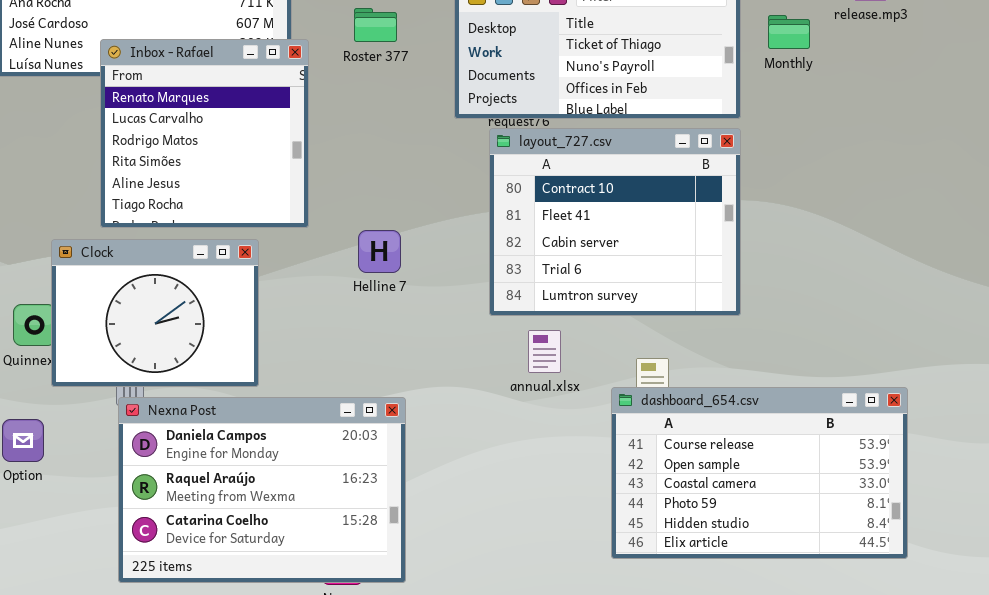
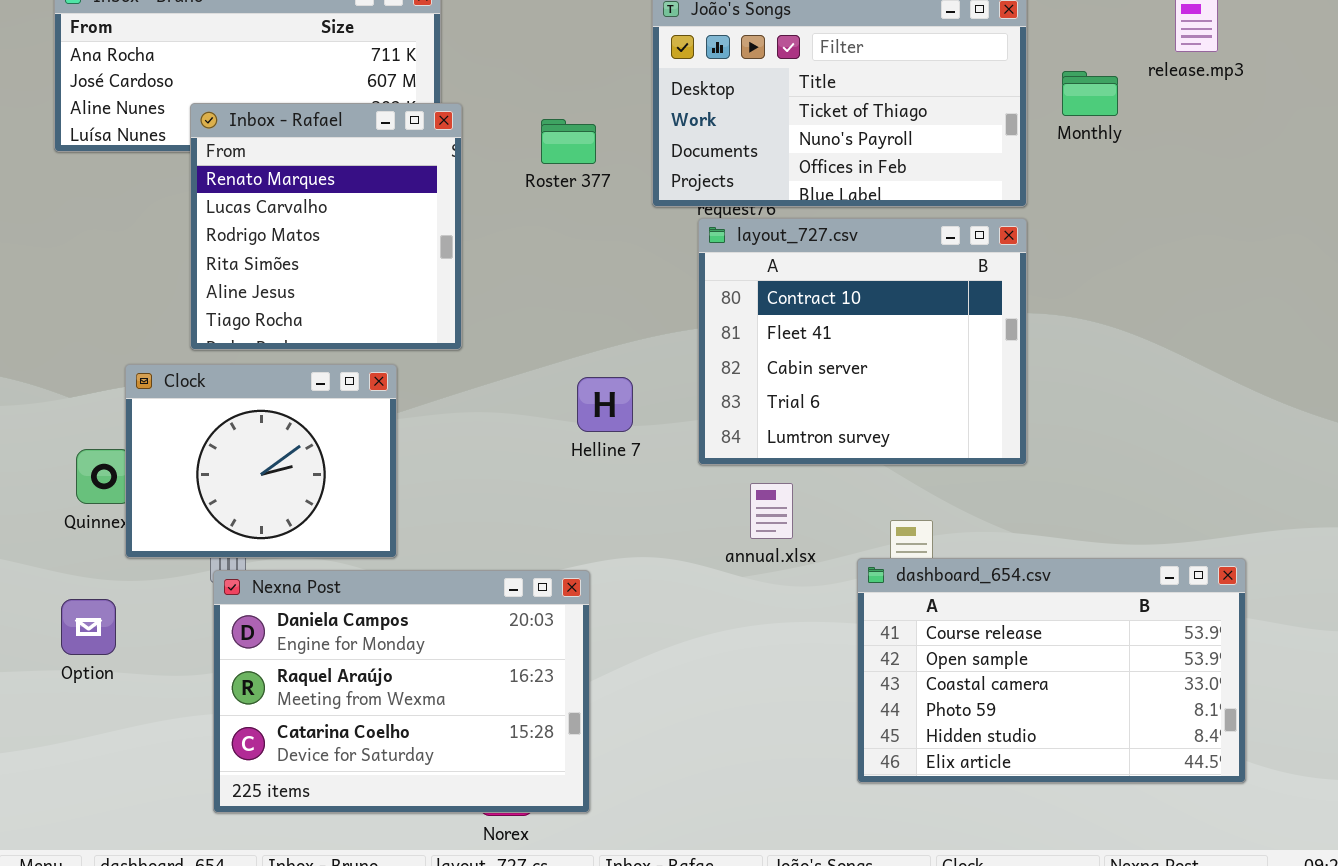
Roster 377: [354,8,397,42] -> [541,119,596,164], moved
Helline 7: [358,230,401,273] -> [577,377,633,432], moved

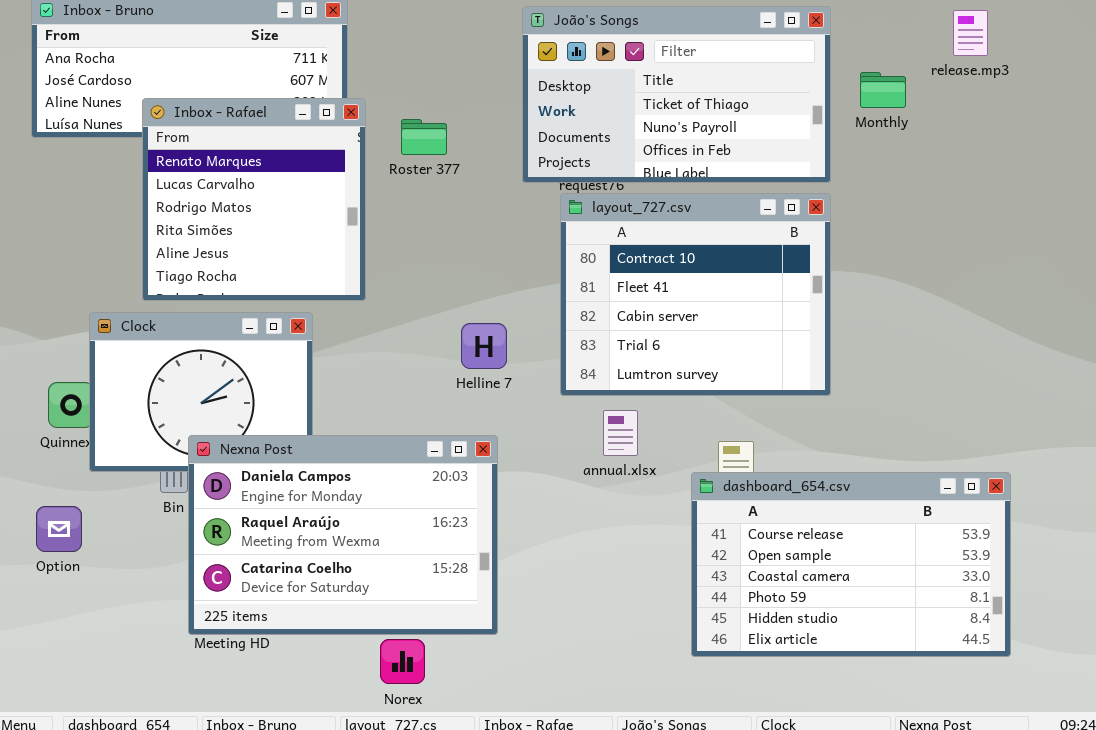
Roster 377: [541,119,596,164] -> [401,119,447,155], moved
Nexna Post: [213,570,590,813] -> [188,435,498,635], moved

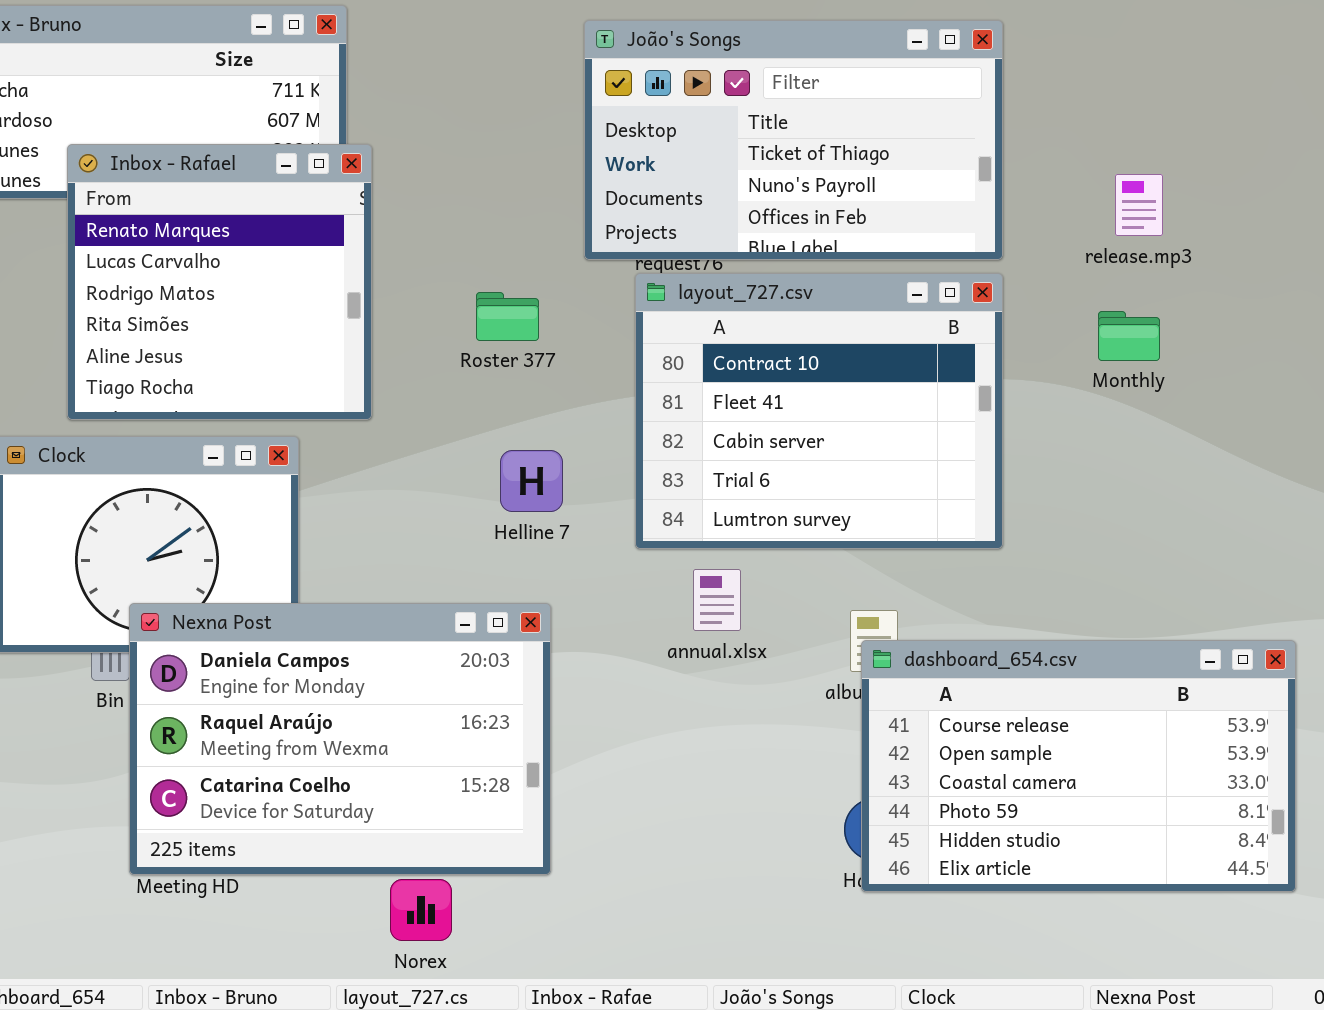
release.mp3: [953,10,988,56] -> [1115,174,1163,236], moved
Monthly: [860,72,906,108] -> [1098,311,1160,361], moved
Roster 377: [401,119,447,155] -> [476,292,539,341], moved
dashboard_654.csv: [691,472,1011,657] -> [861,640,1296,892], moved

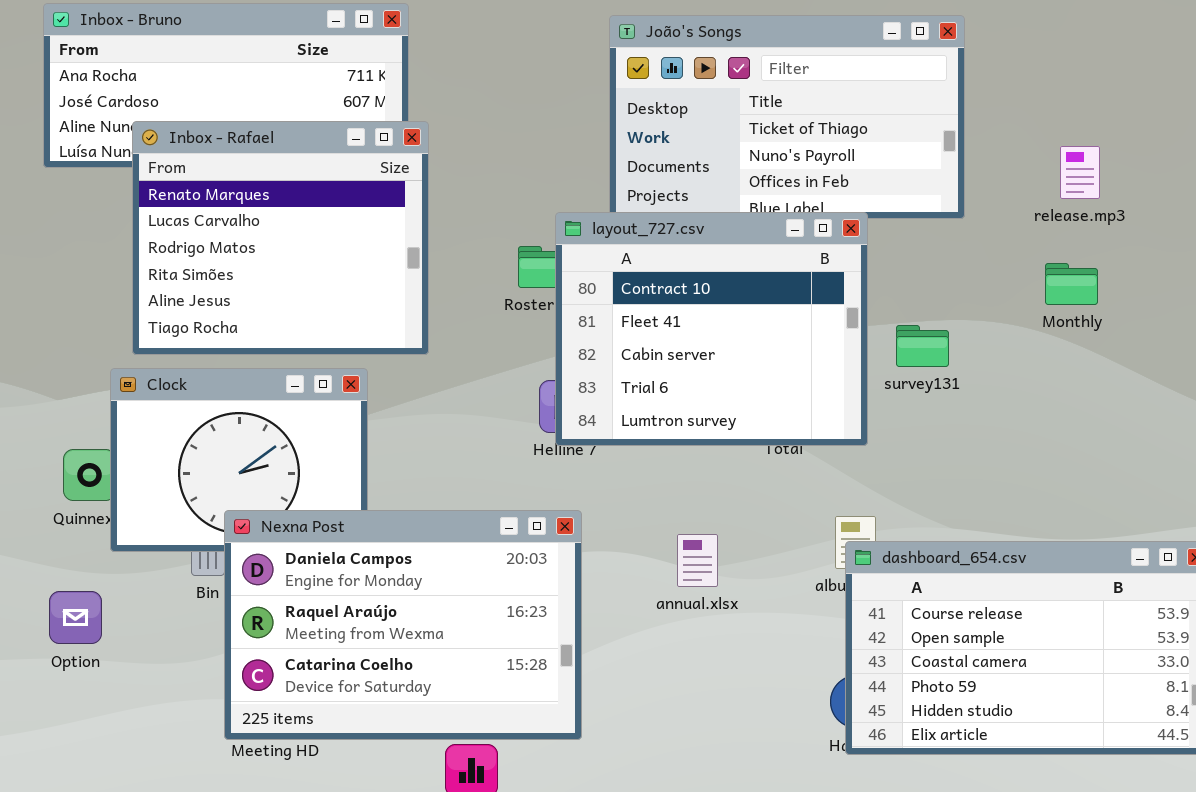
Inbox - Rafael: [67,144,372,420] -> [132,121,429,355], resized
layout_727.csv: [635,273,1003,549] -> [555,212,868,446], moved
annual.xlsx: [693,569,741,631] -> [677,534,718,587], moved

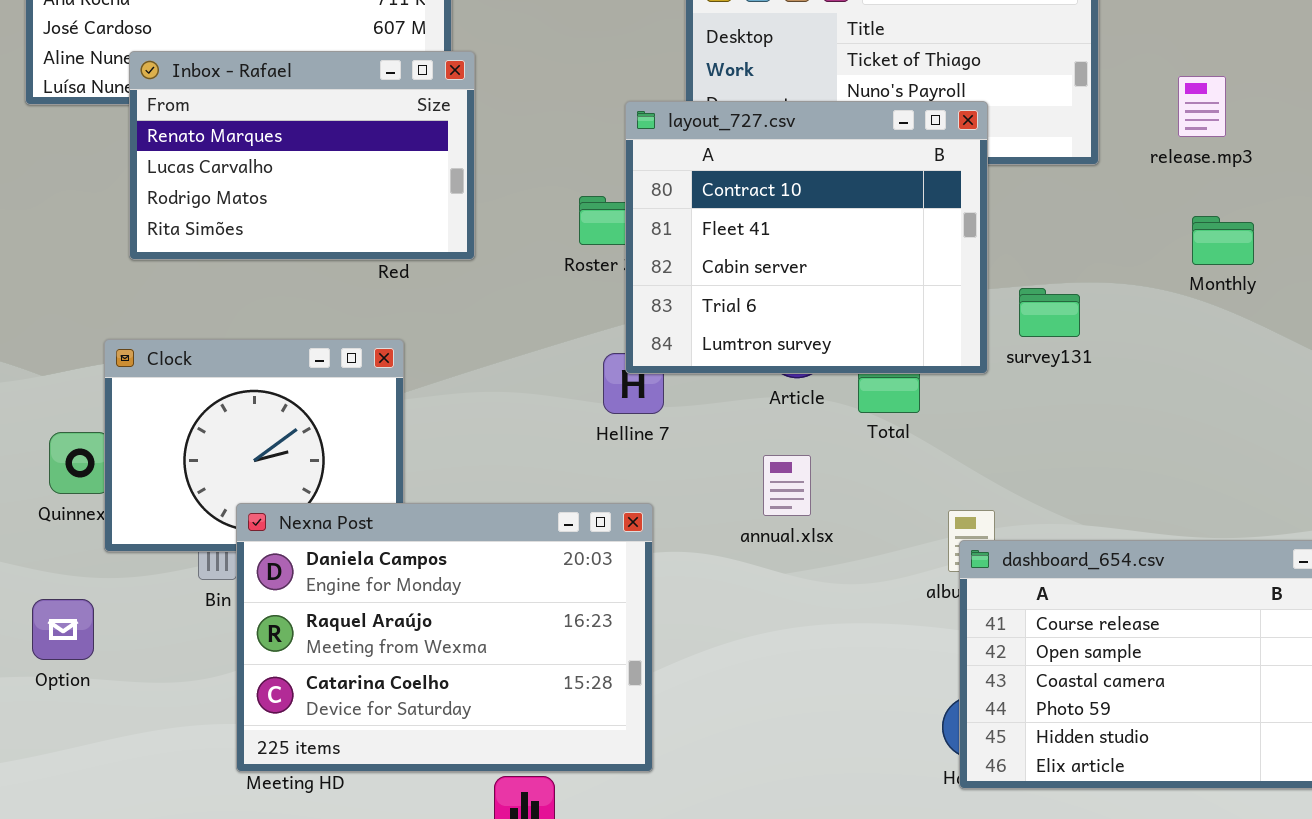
Inbox - Rafael: [132,121,429,355] -> [129,51,475,260], resized
release.mp3: [1060,146,1100,199] -> [1178,76,1226,137], moved
layout_727.csv: [555,212,868,446] -> [625,101,988,374], moved
annual.xlsx: [677,534,718,587] -> [763,455,811,516], moved

